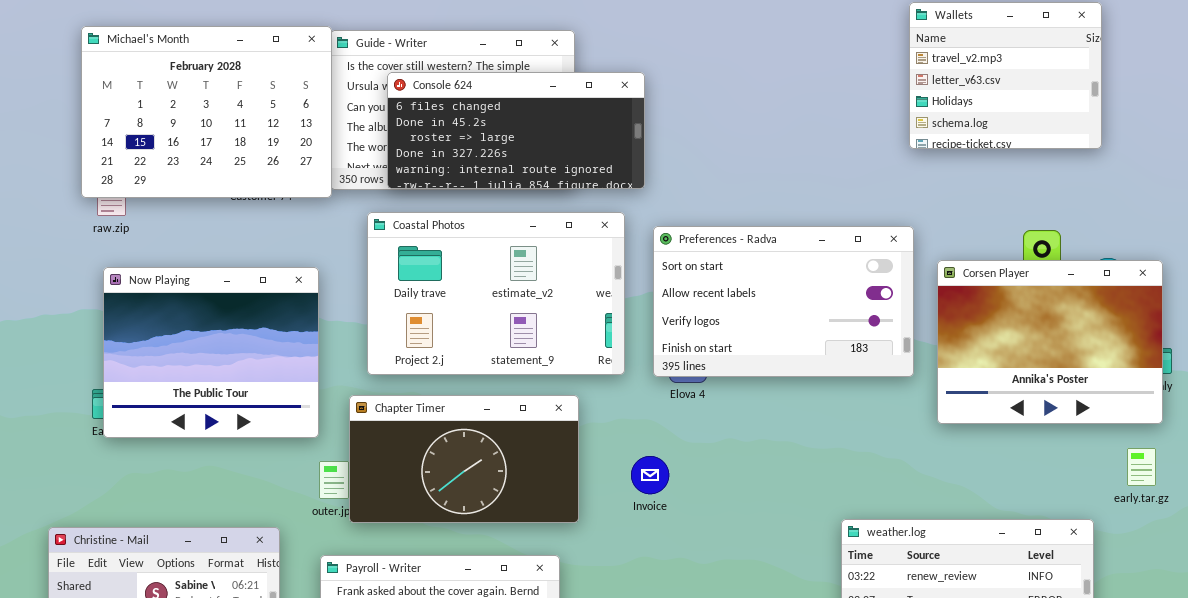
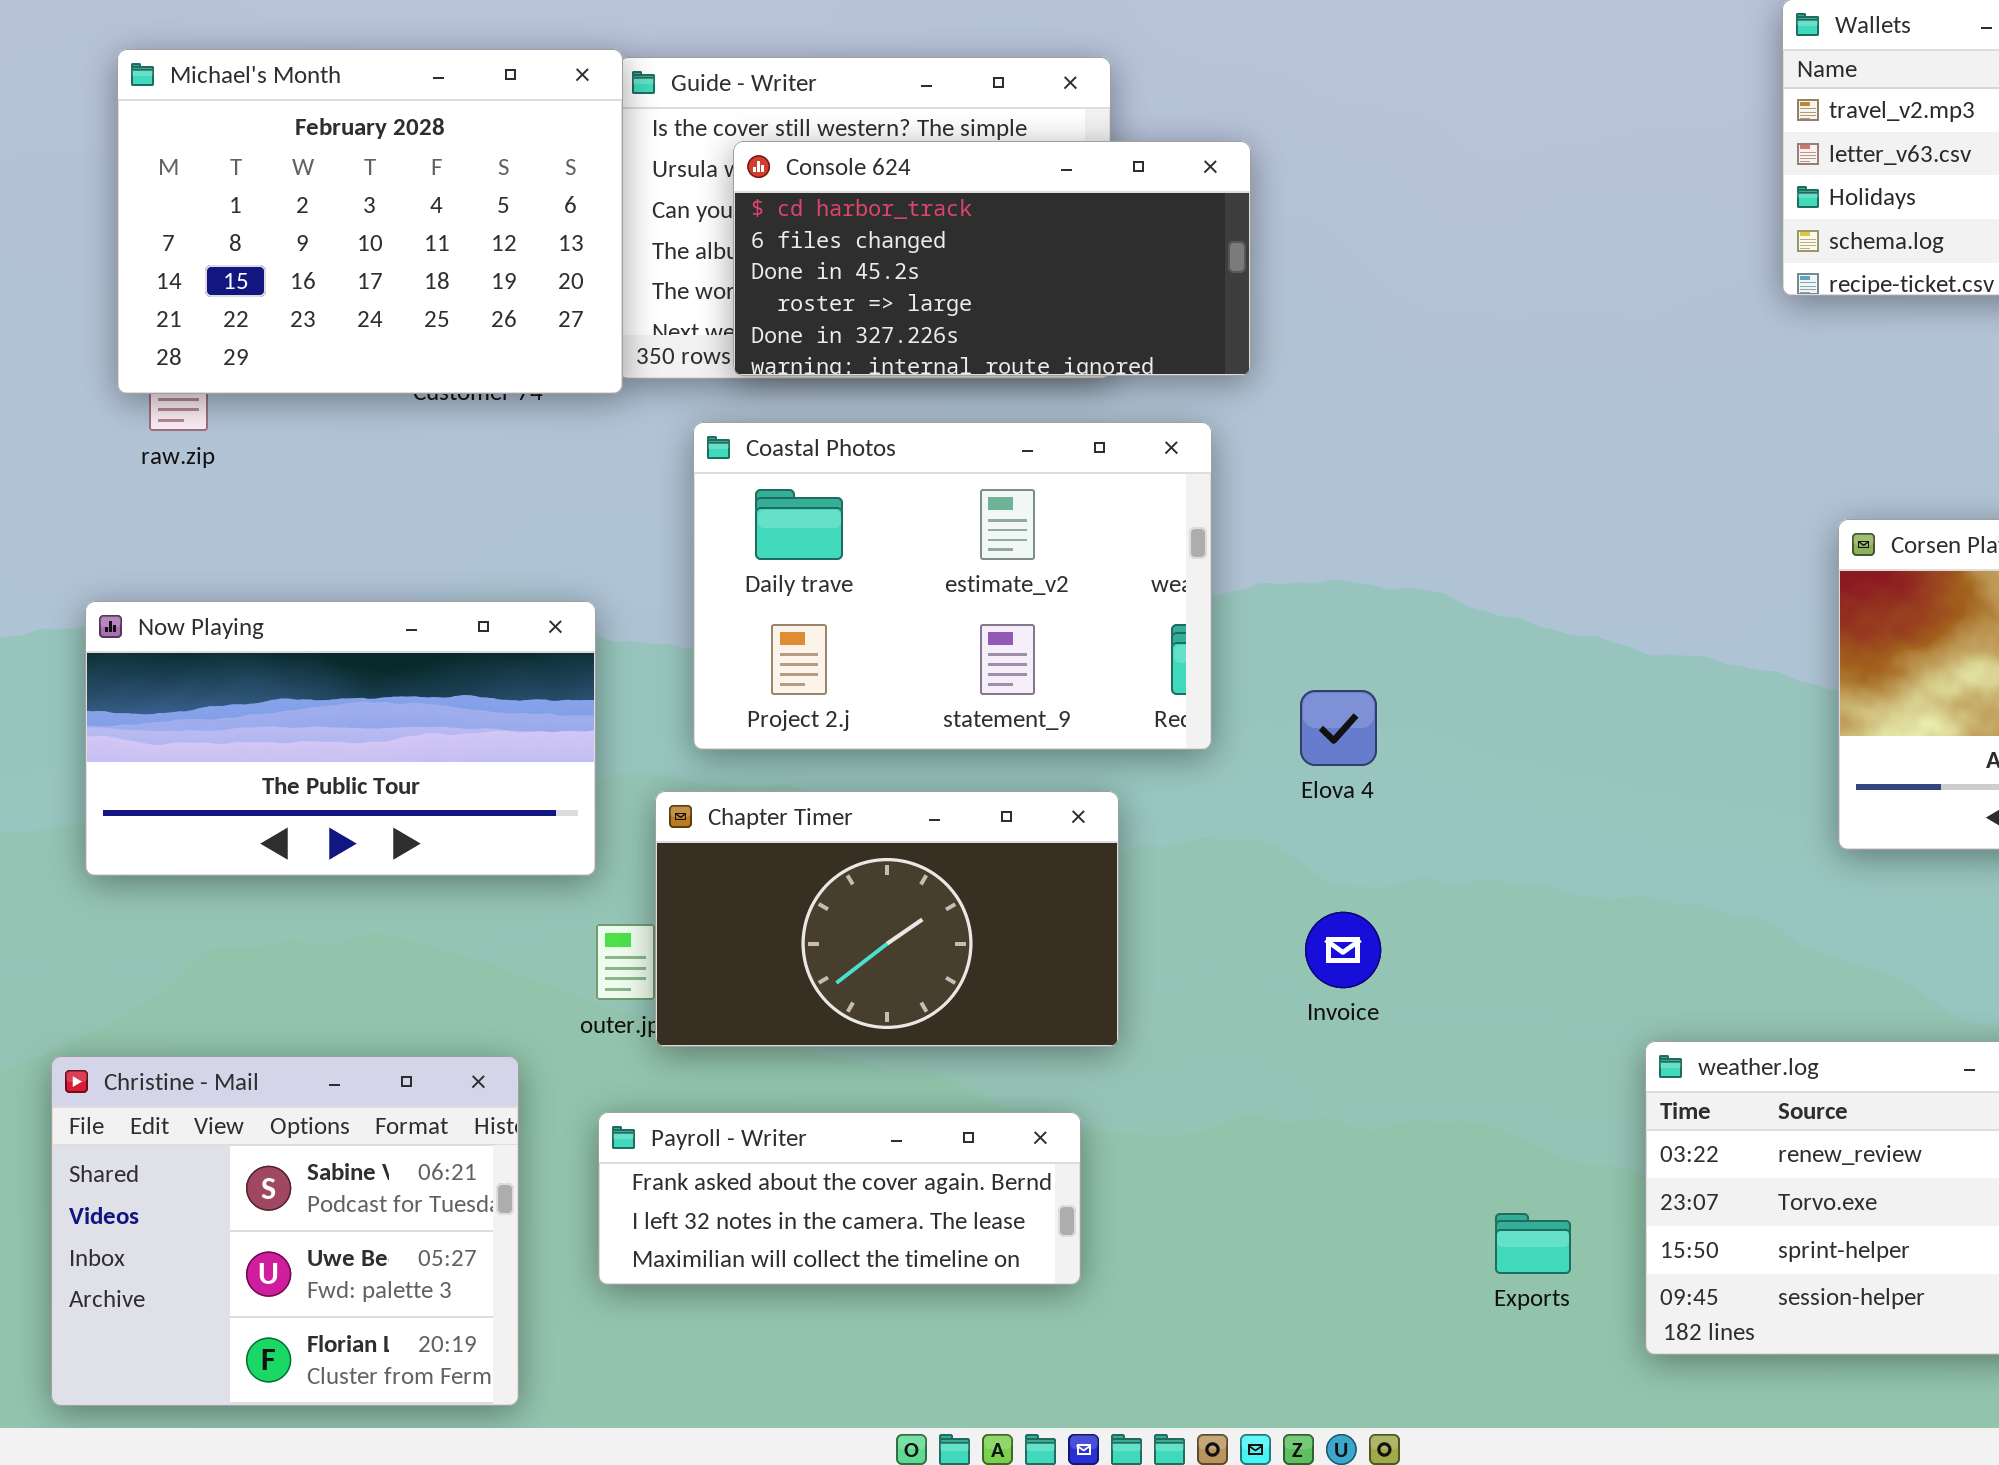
Console 624: [387,72,645,189] -> [733,141,1251,376], scrolled up 1 row
Preferences - Radva: [653,226,914,377] -> none, closed
Now Playing: [103,267,319,438] -> [85,601,596,876], resized
Invoice: [631,456,669,494] -> [1305,912,1381,988], moved

